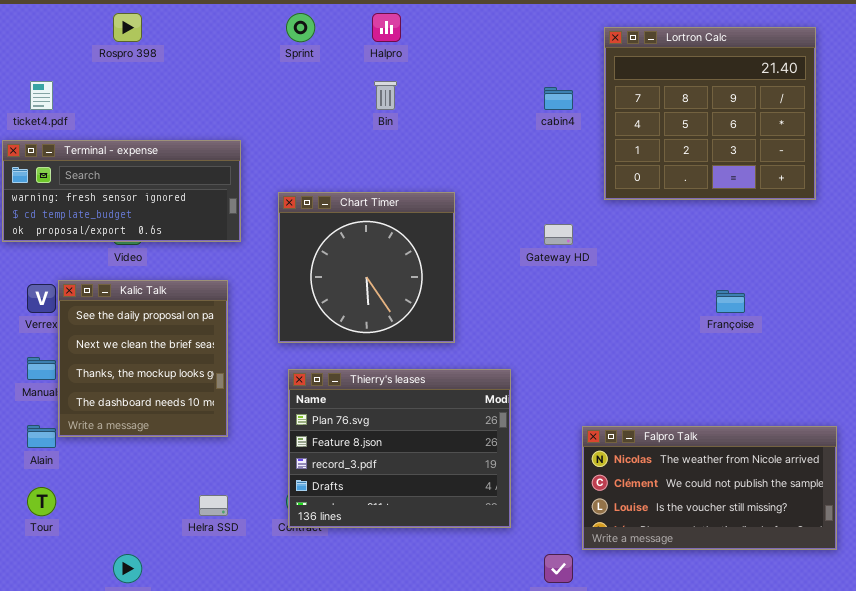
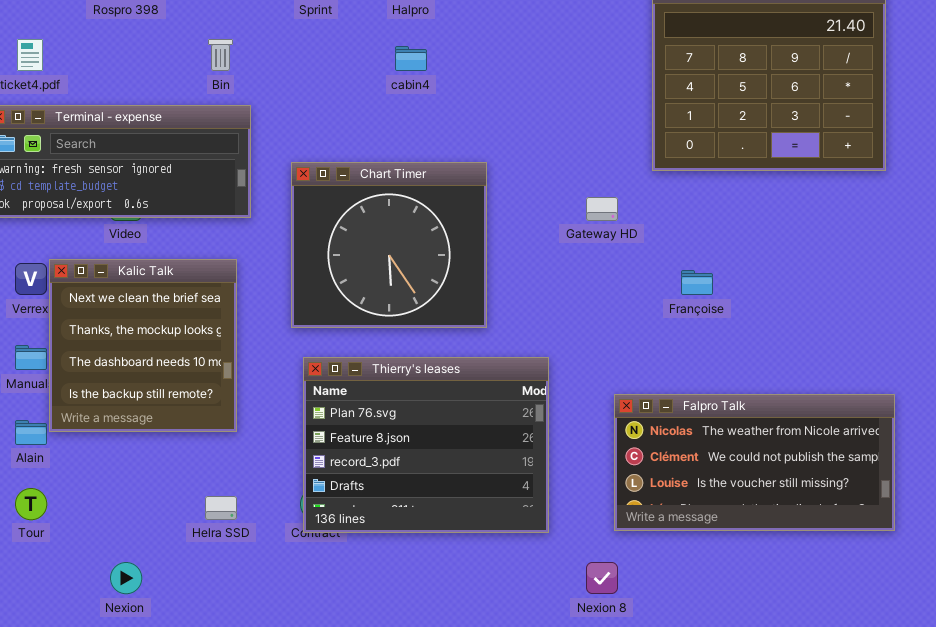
Bin: [374,81,397,110] -> [208,39,233,71], moved
cabin4: [544,87,573,110] -> [395,46,427,71], moved
Kalic Talk: [58,280,228,437] -> [49,259,237,432], scrolled down 1 row
Françoise: [716,290,745,313] -> [681,270,713,295], moved
Falpro Talk: [582,426,837,550] -> [614,394,895,531], moved

